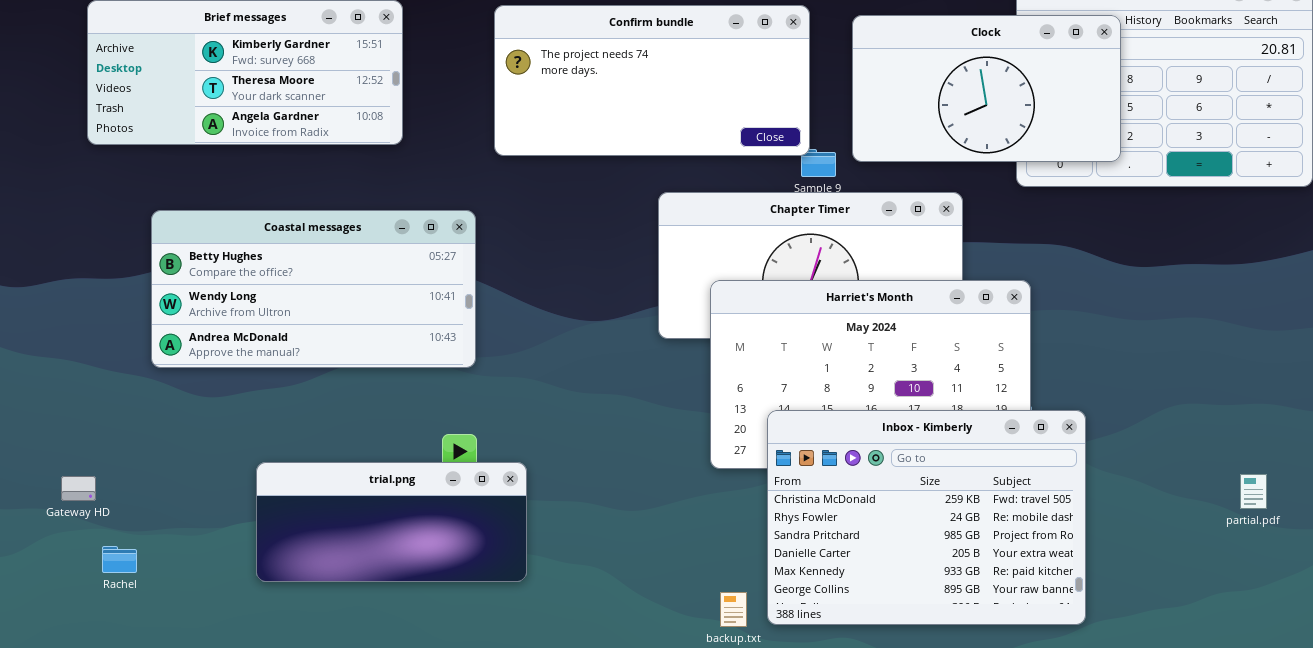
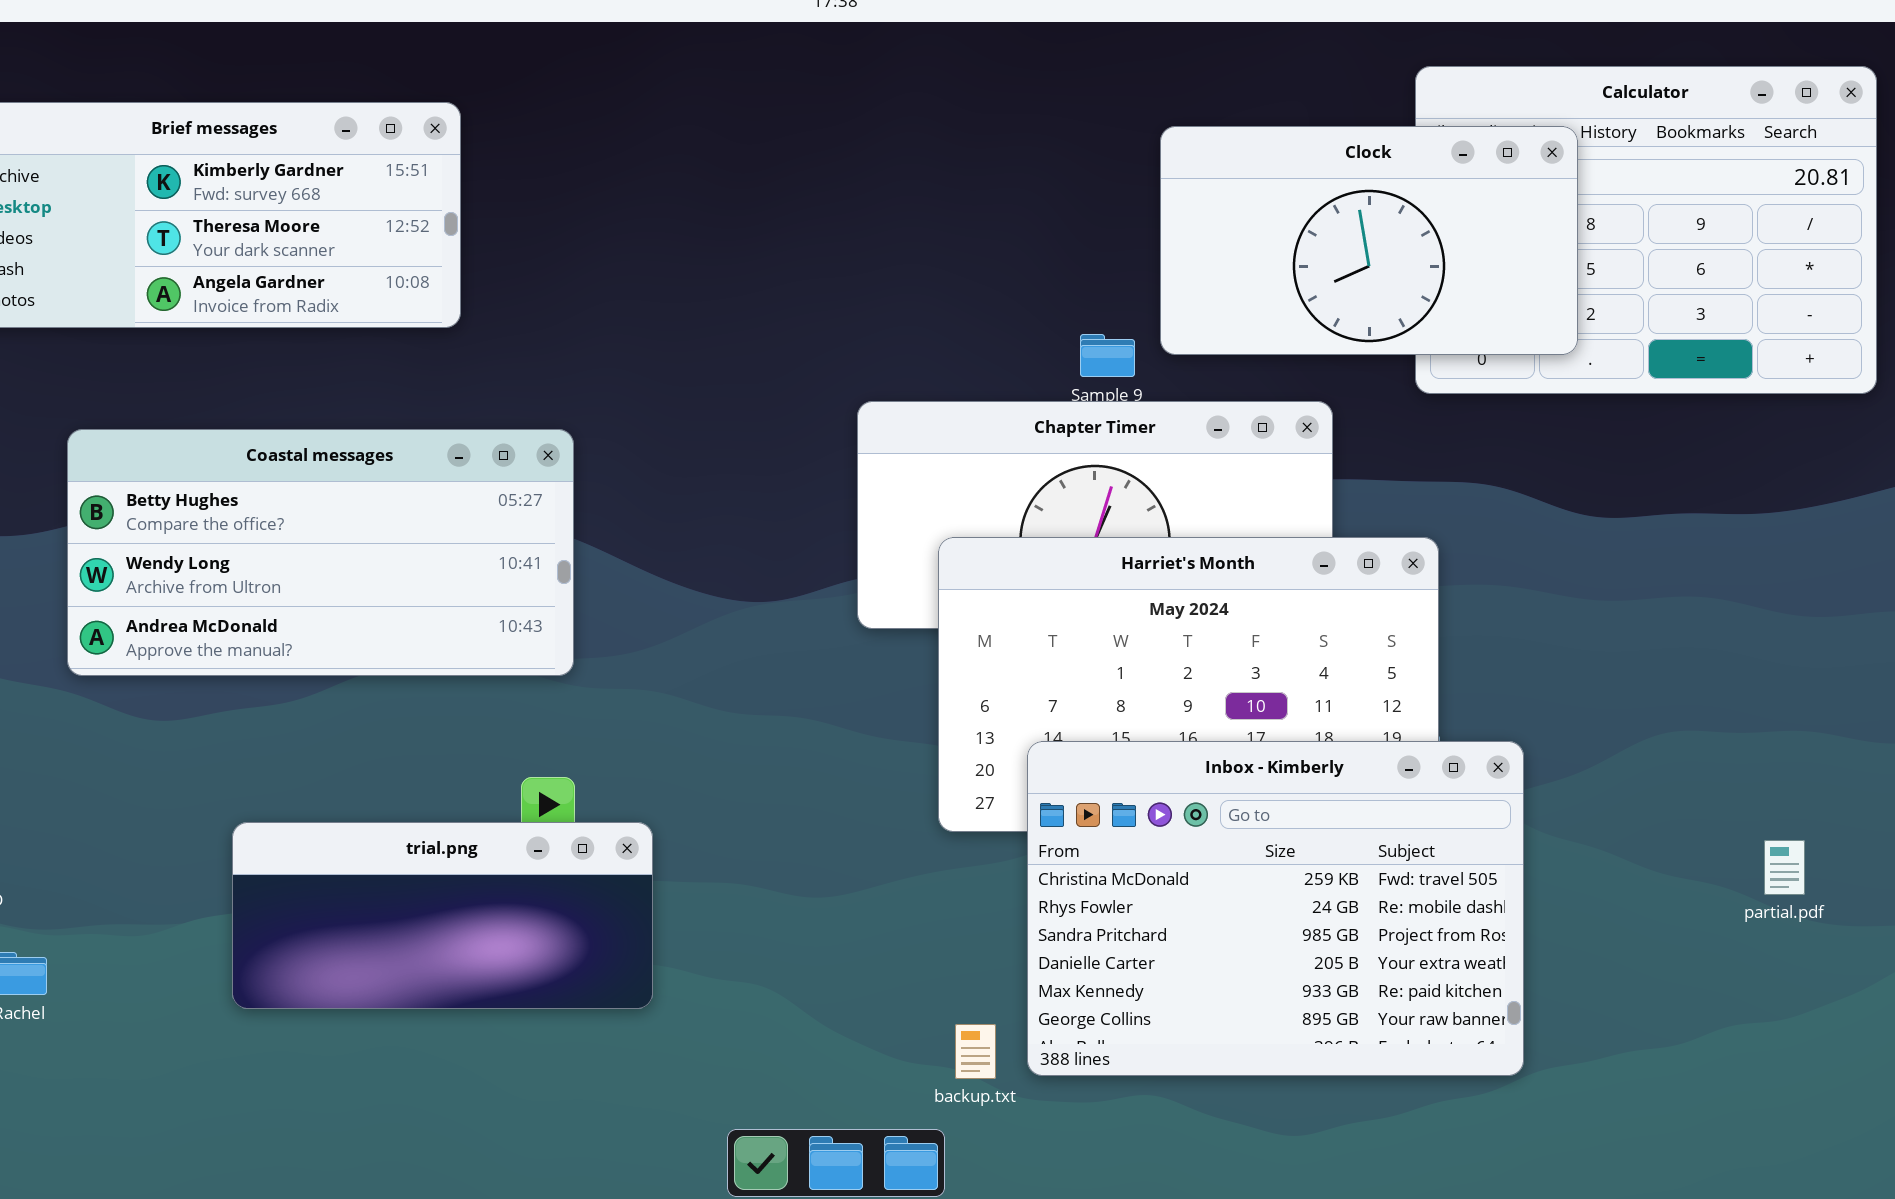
Confirm bundle: [494,5,810,156] -> none, closed

